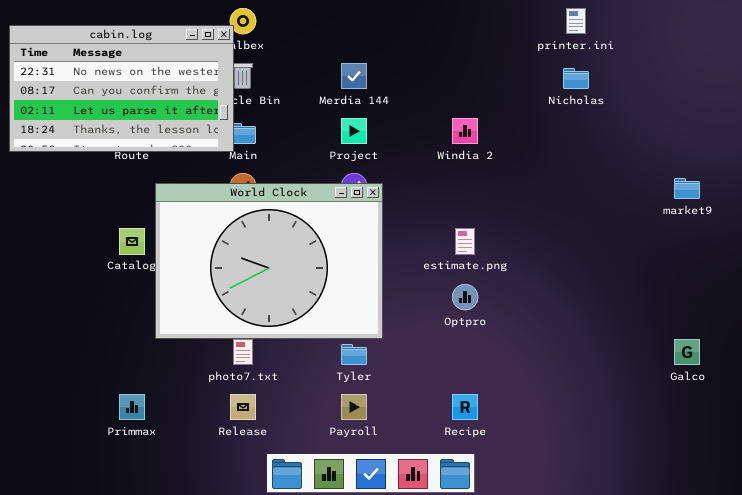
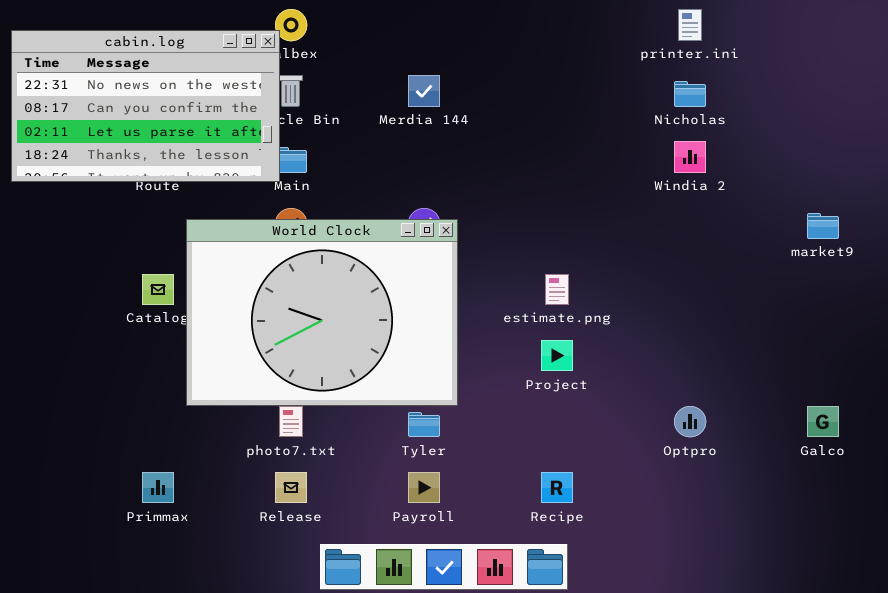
Project: [341,118,367,144] -> [541,340,573,371], moved
Windia 2: [452,118,478,144] -> [674,141,706,173], moved
Optpro: [452,284,478,310] -> [674,406,706,437], moved

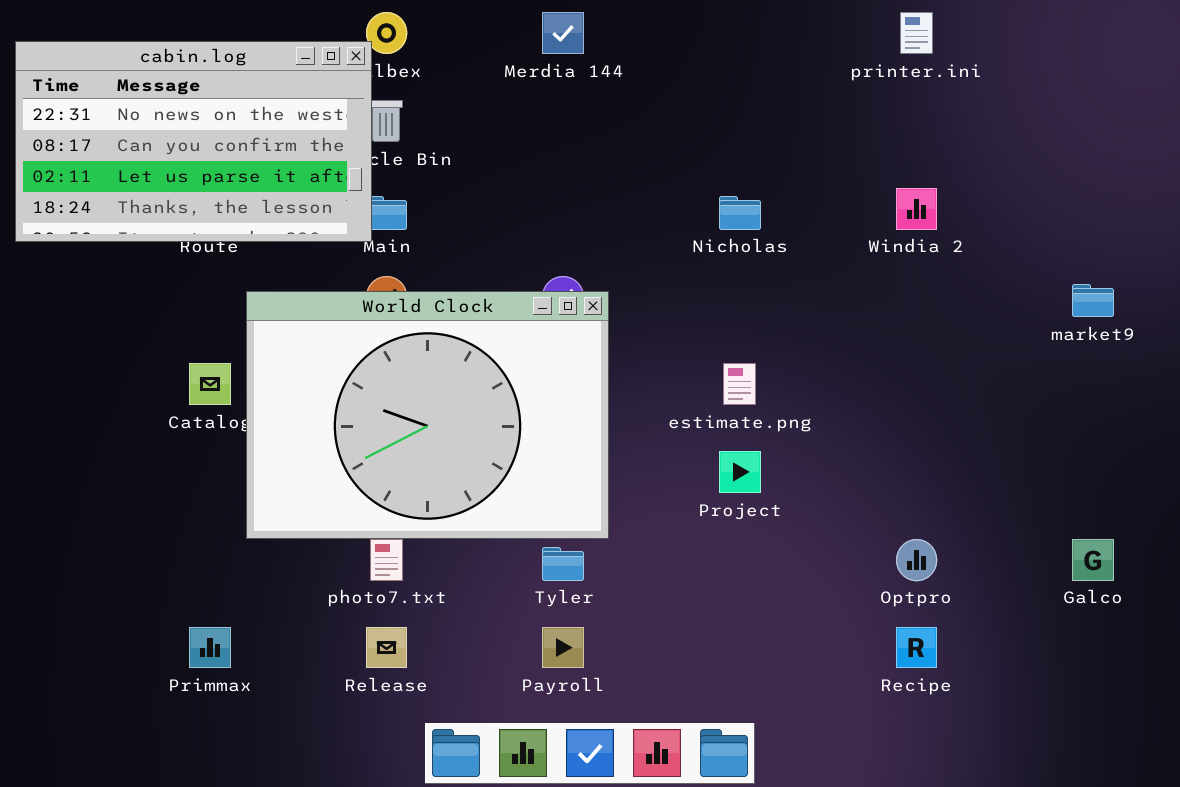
Merdia 144: [408,75,440,107] -> [542,12,584,54], moved
Nicholas: [674,81,706,107] -> [719,196,761,230], moved
Recipe: [541,472,573,503] -> [896,627,937,668], moved

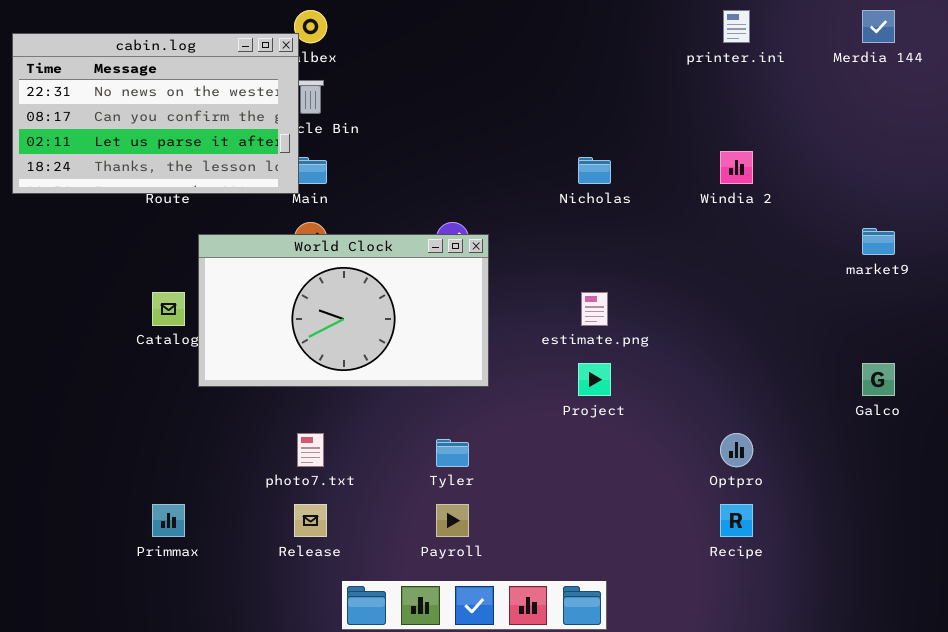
Merdia 144: [542,12,584,54] -> [862,10,895,43], moved
World Clock: [246,291,609,539] -> [198,234,489,387], resized
Galco: [1072,539,1114,581] -> [862,363,895,396], moved

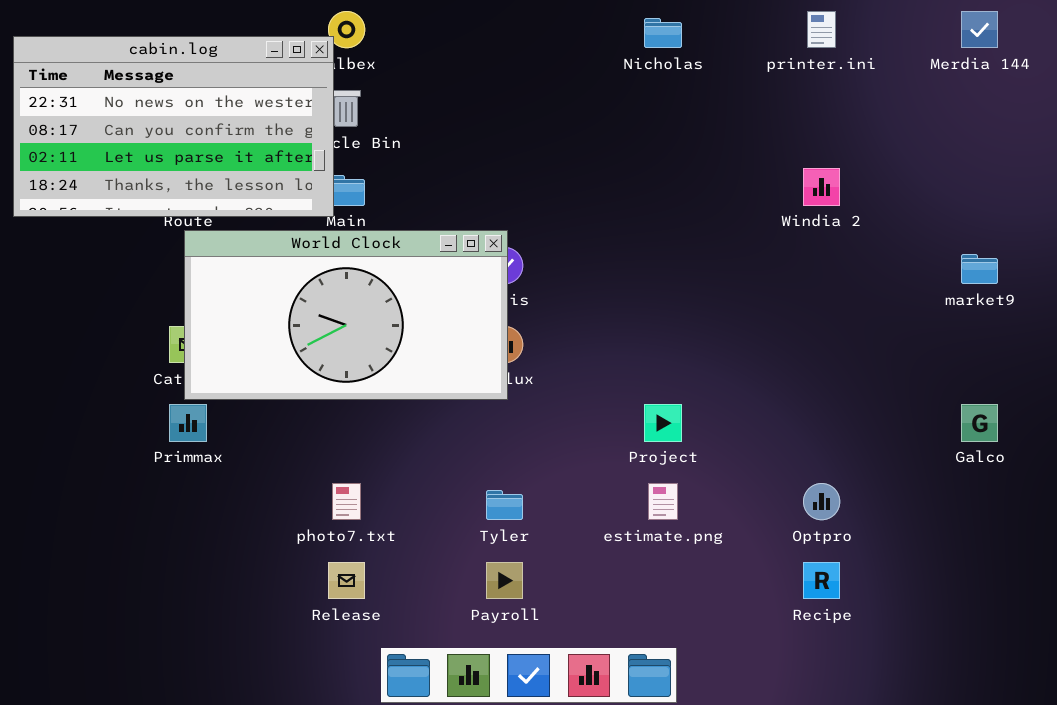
Nicholas: [578,157,611,184] -> [644,18,682,48], moved
World Clock: [198,234,489,387] -> [184,230,508,400], moved
estimate.png: [581,292,608,326] -> [648,483,678,520], moved
Primmax: [152,504,185,537] -> [169,404,207,442], moved

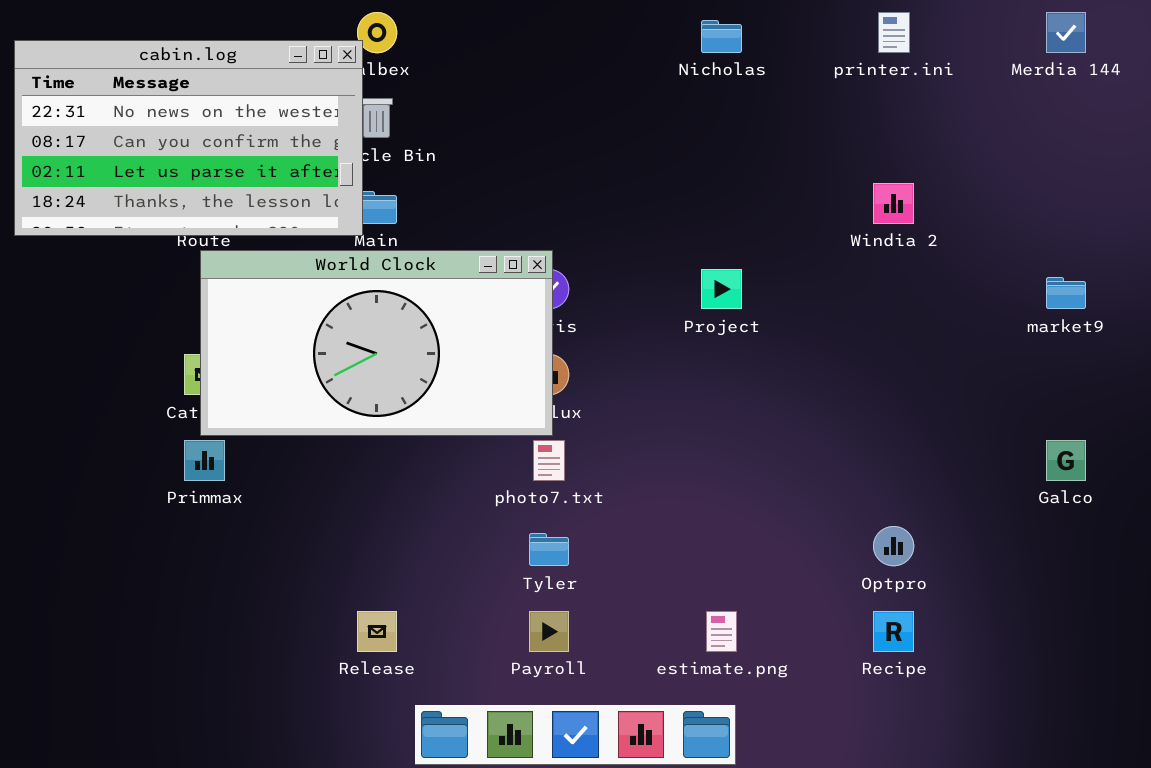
Project: [644,404,682,442] -> [701,269,742,309], moved
photo7.txt: [332,483,361,520] -> [533,440,565,481], moved
estimate.png: [648,483,678,520] -> [706,611,737,652], moved

